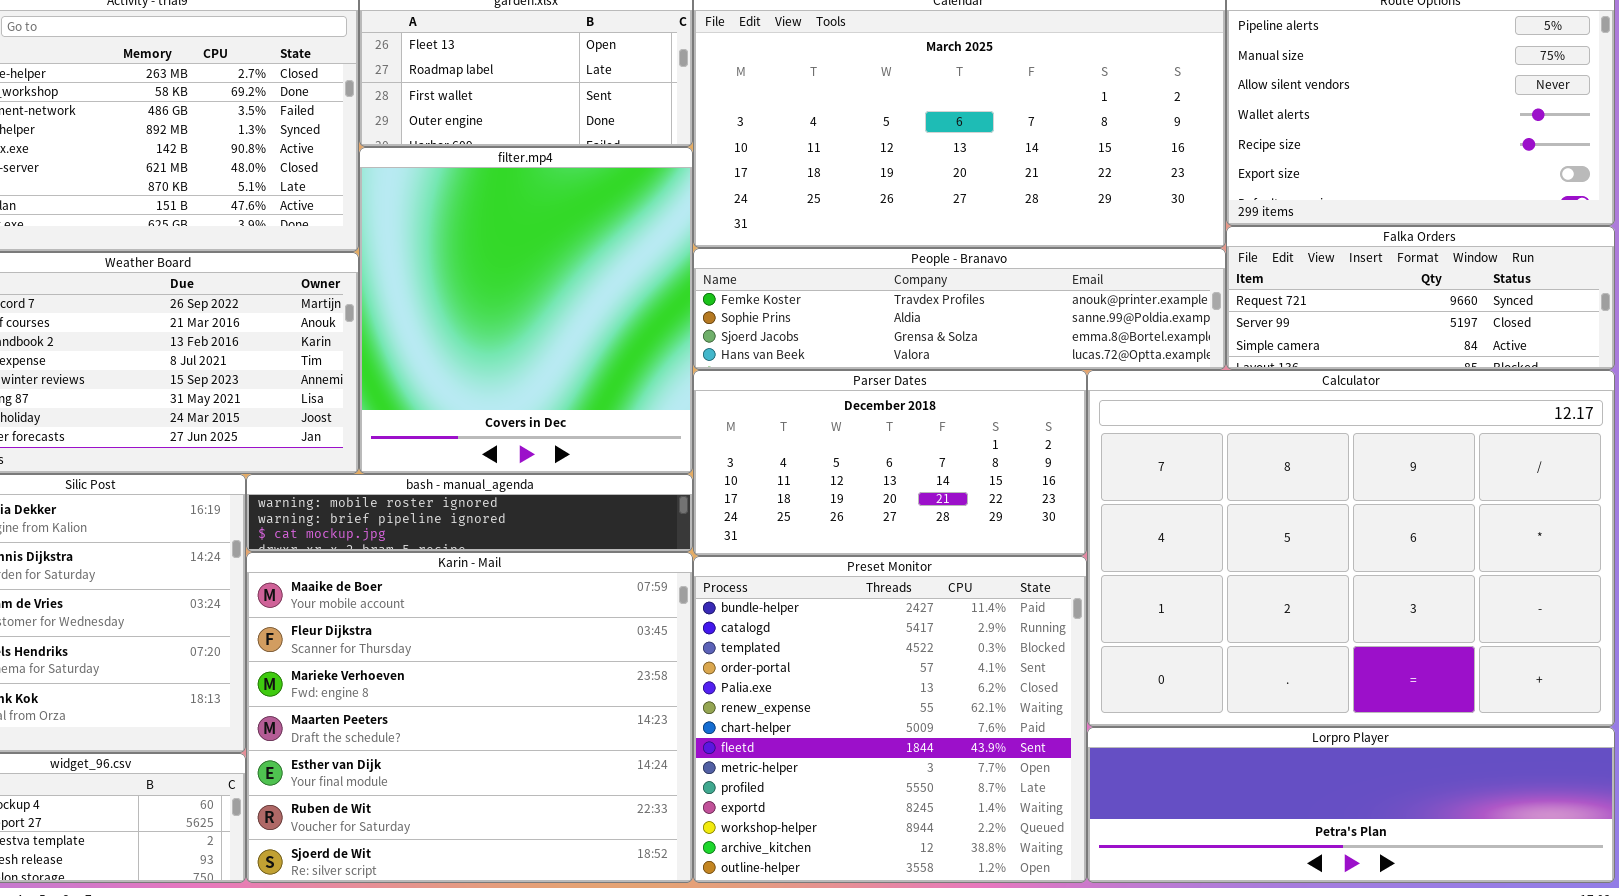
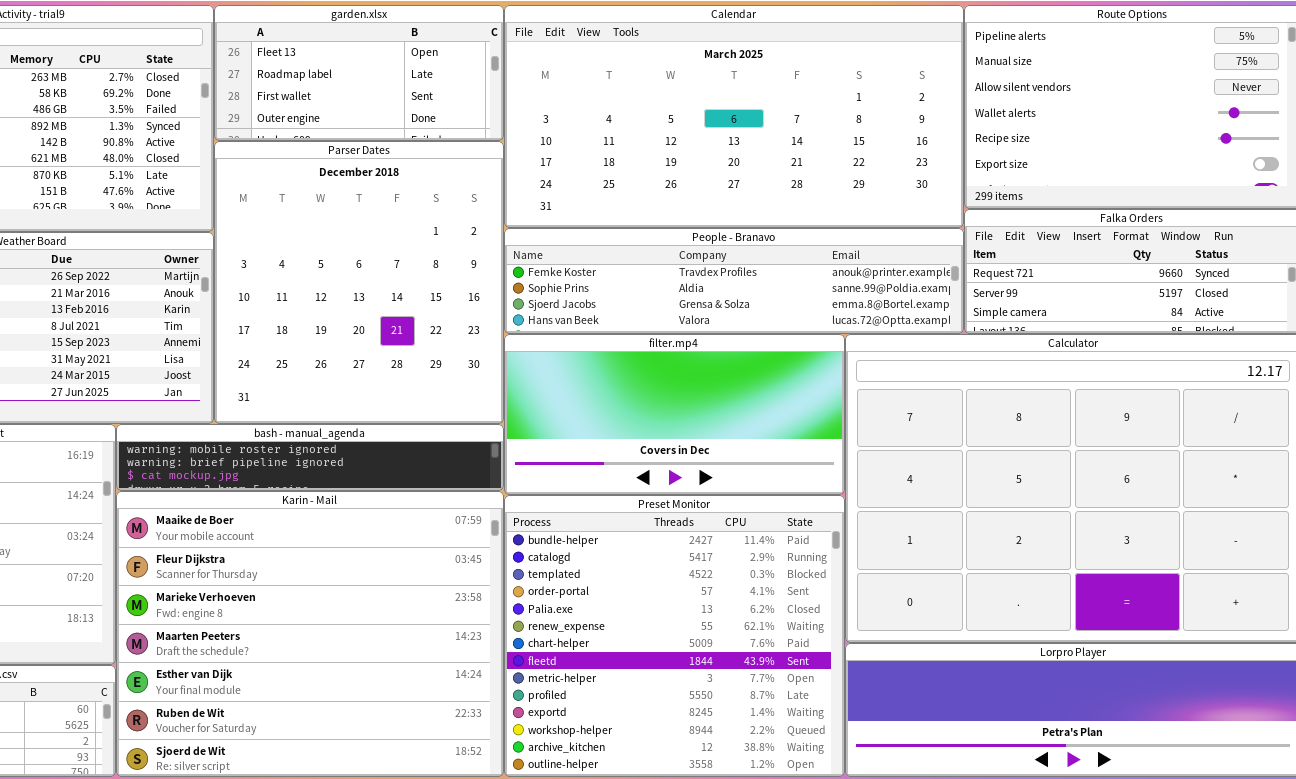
filter.mp4: [359,147,693,474] -> [504,334,845,495], moved, resized
Parser Dates: [693,370,1087,556] -> [214,141,504,424], moved, resized

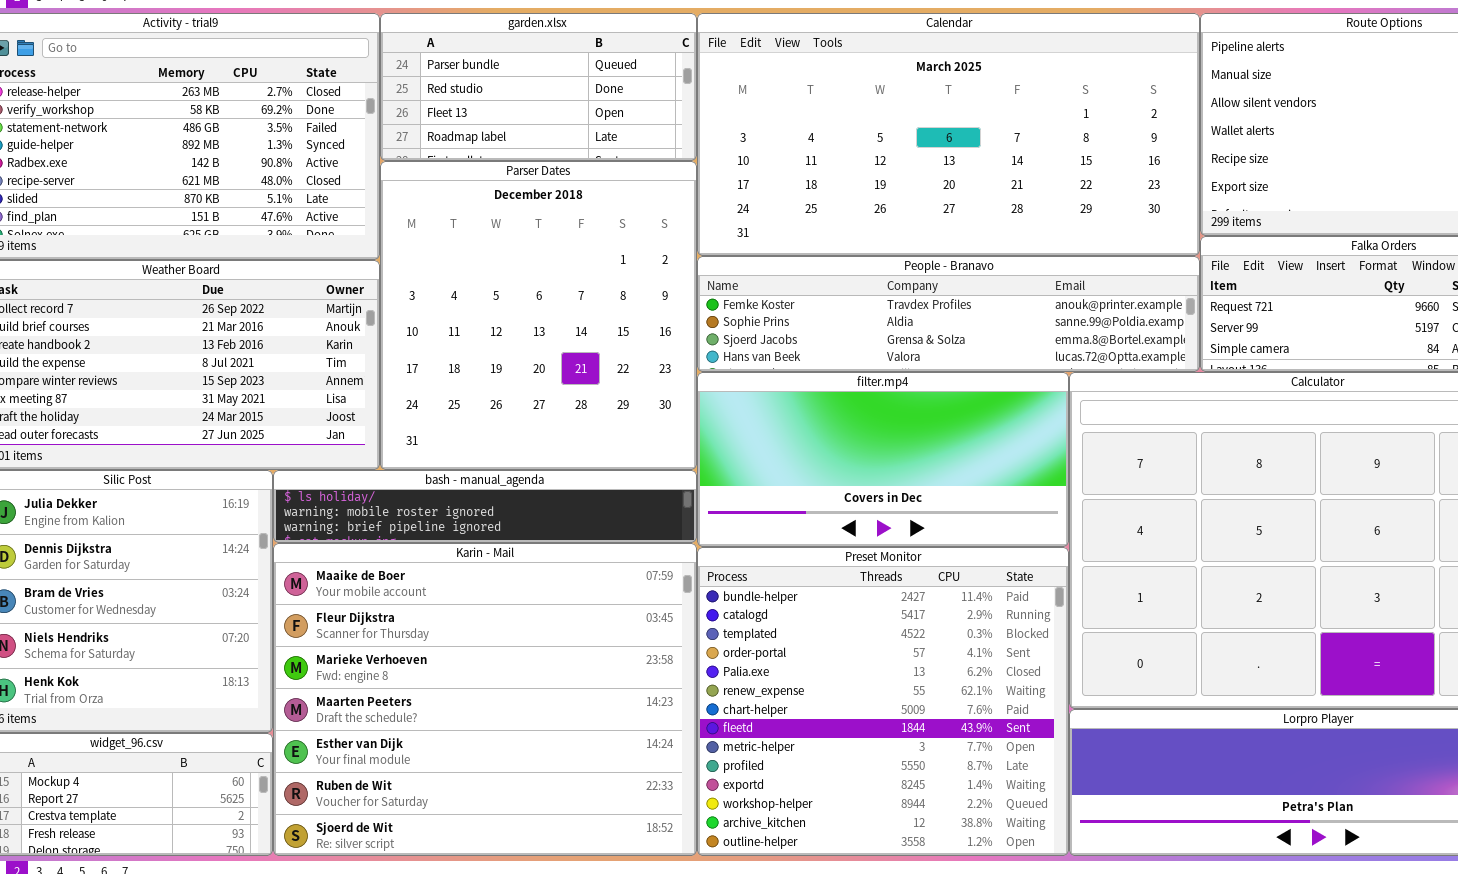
garden.xlsx: [214,5,504,141] -> [380,13,697,161], scrolled up 2 rows
bash - manual_agenda: [116,424,504,491] -> [273,470,697,543], scrolled up 1 row

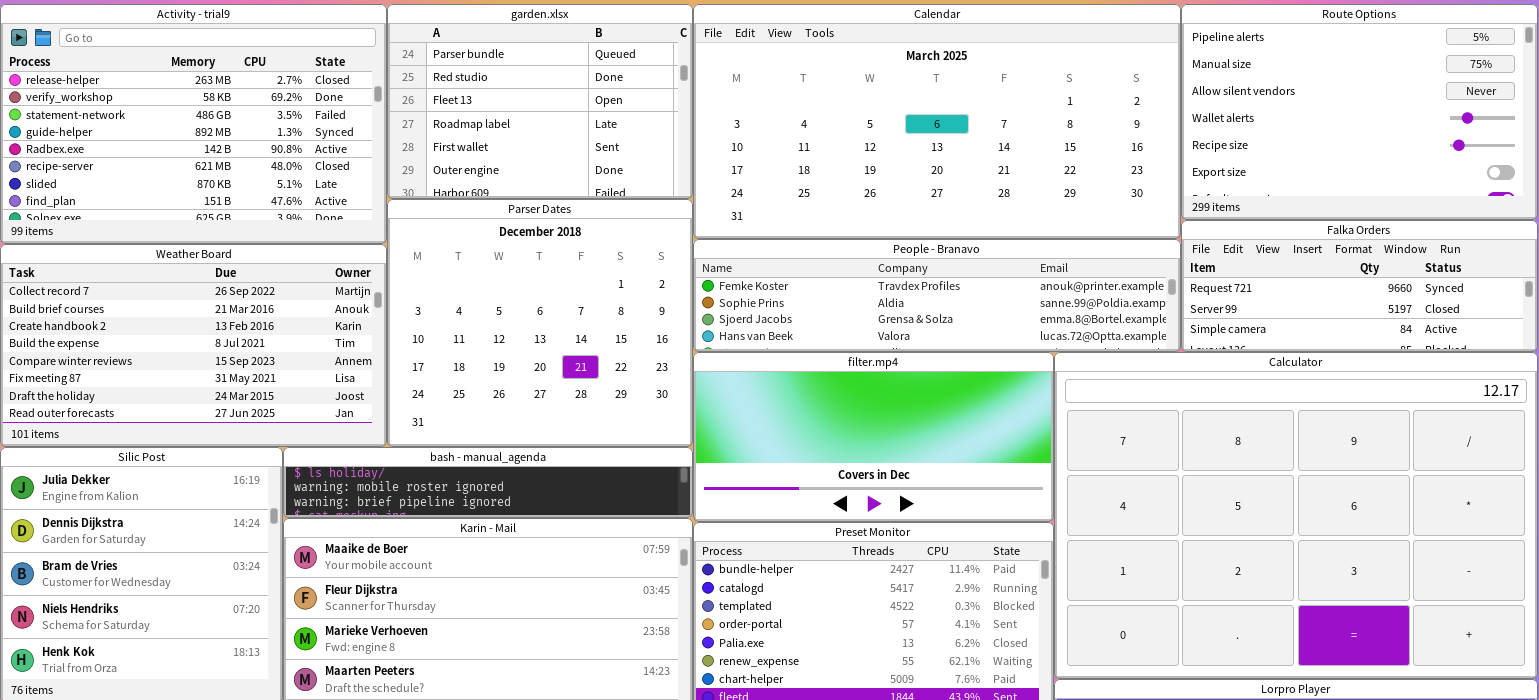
garden.xlsx: [380,13,697,161] -> [387,4,693,199], resized
Parser Dates: [380,161,697,470] -> [387,199,693,447], resized

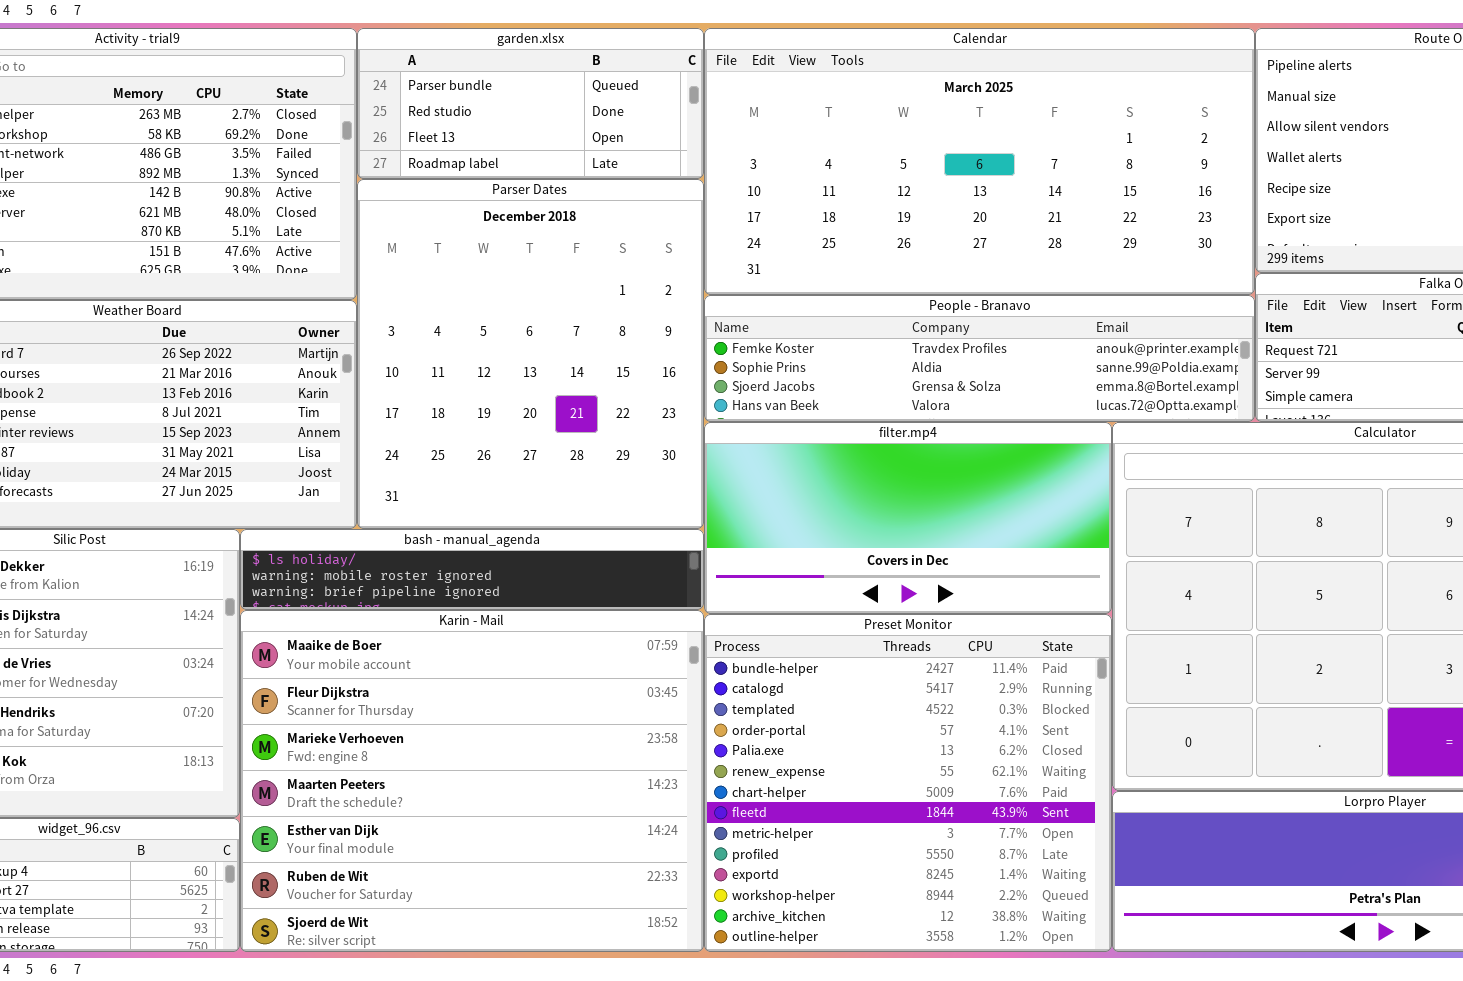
garden.xlsx: [387,4,693,199] -> [357,28,704,179], resized
Parser Dates: [387,199,693,447] -> [357,179,704,529], resized

